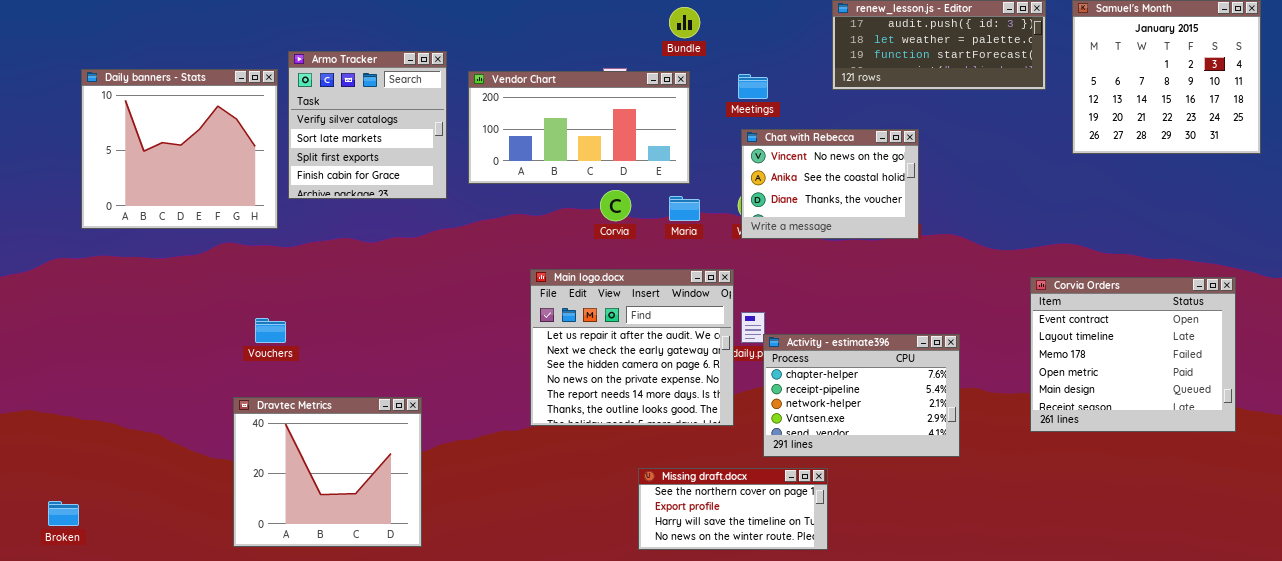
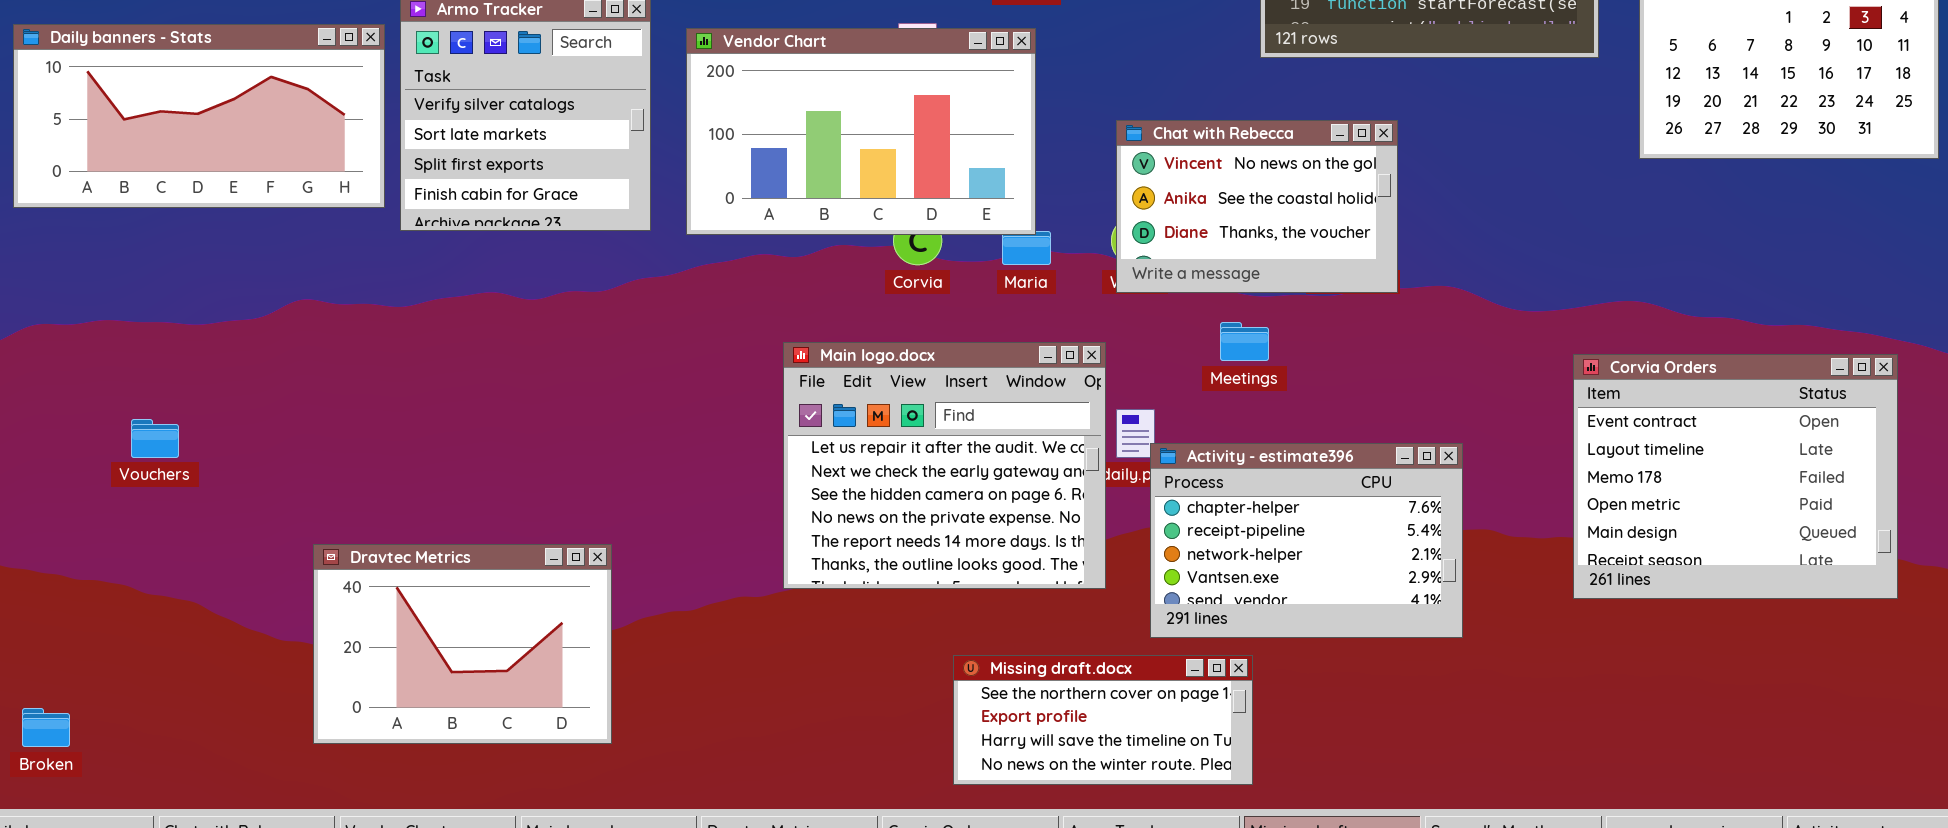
Daily banners - Stats: [81,69,278,229] -> [13,24,385,208], resized
Vendor Chart: [468,71,690,184] -> [686,28,1036,235], resized
Meetings: [738,74,768,99] -> [1220,322,1269,361], moved
Vouchers: [255,318,286,343] -> [131,419,179,458], moved
Dravtec Metrics: [233,397,422,547] -> [313,544,612,744], resized

